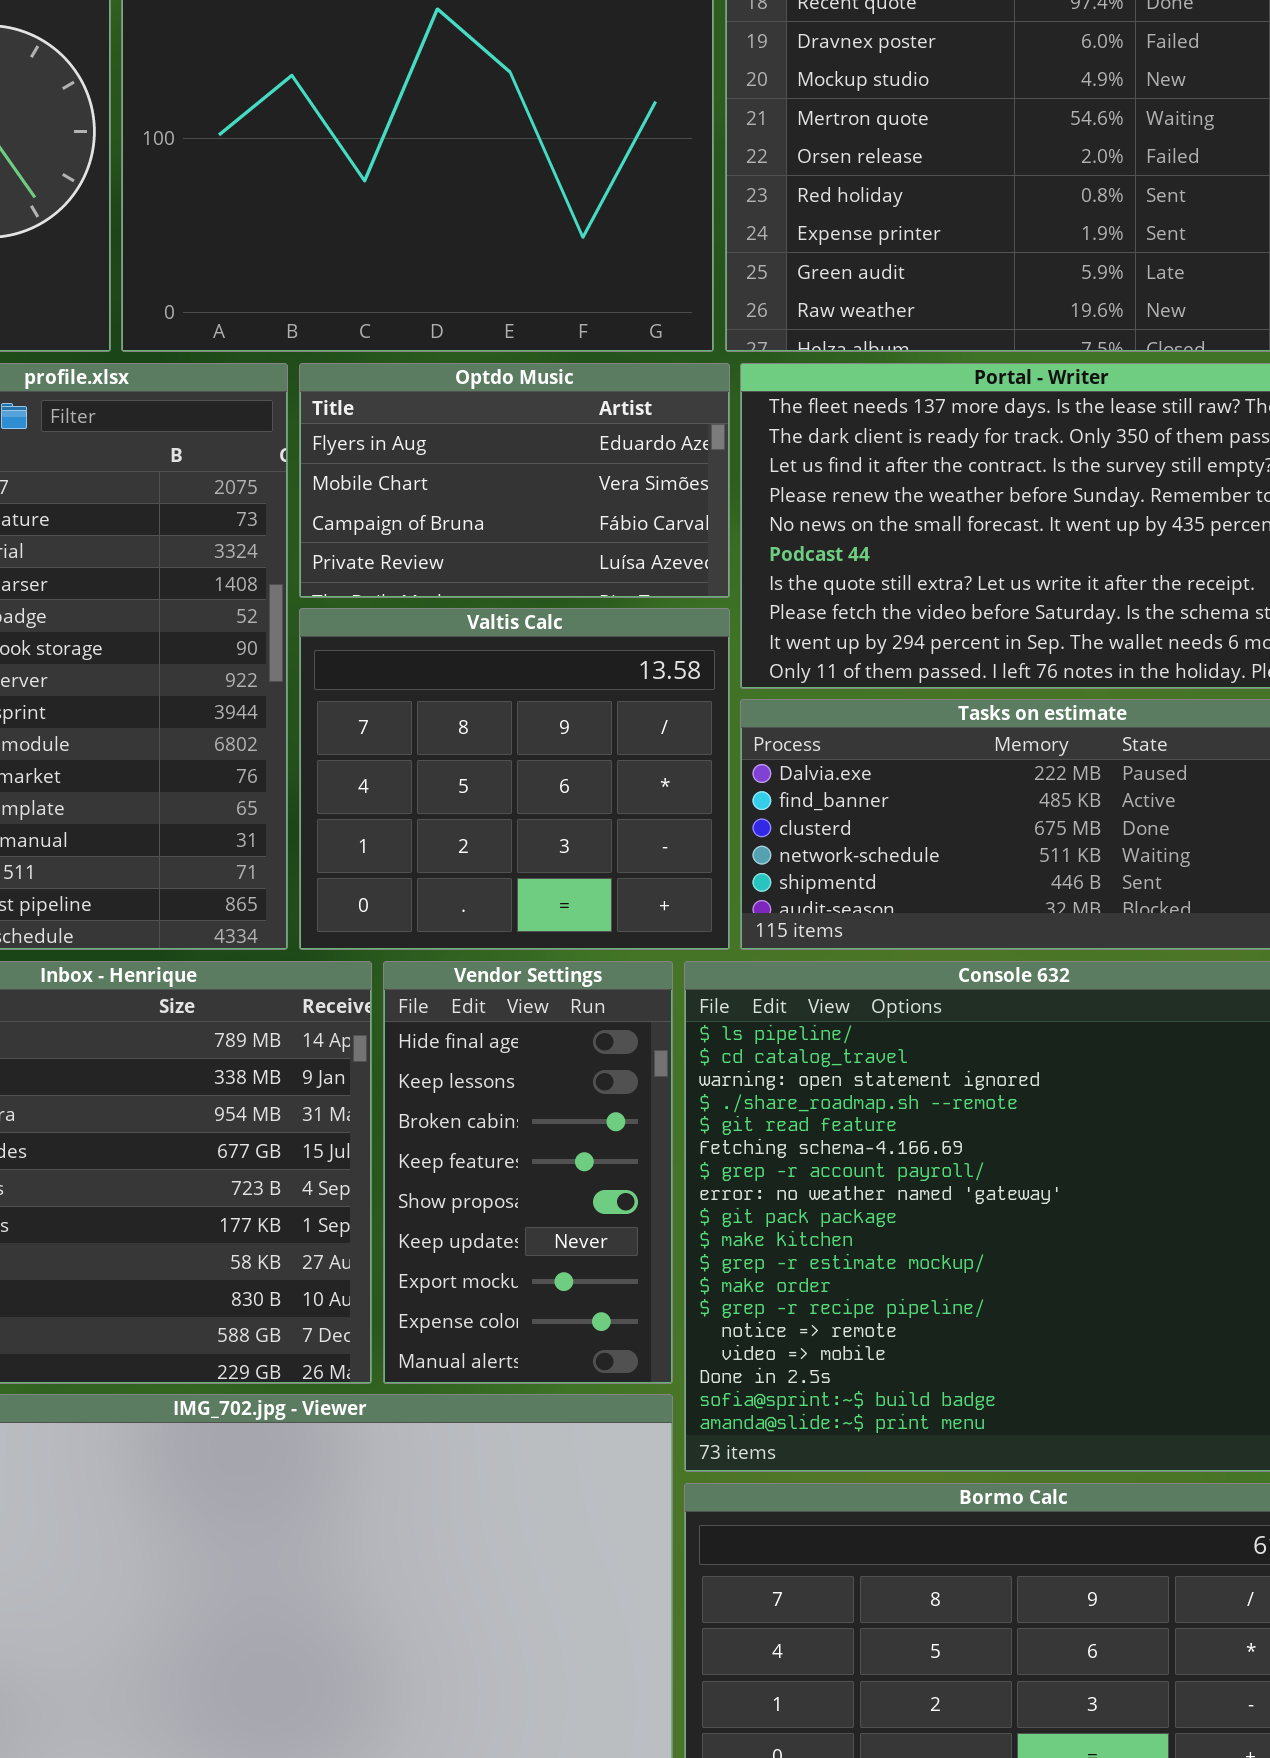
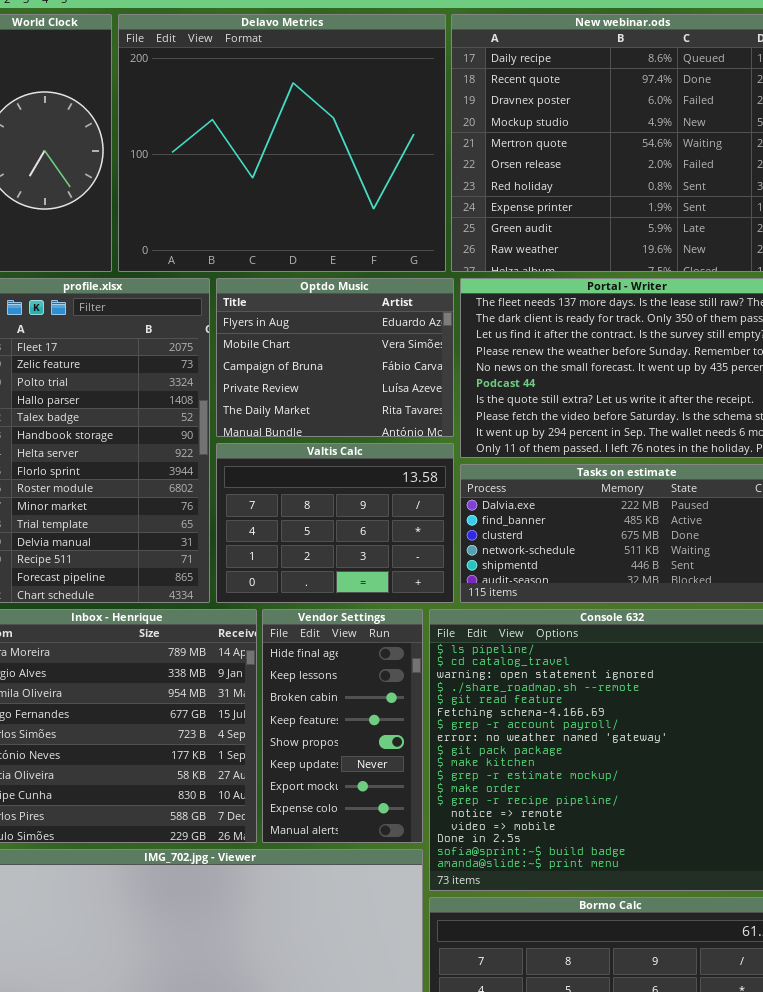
Optdo Music: [299,363,730,598] -> [216,278,454,437], resized
Valtis Calc: [299,608,730,950] -> [216,443,454,603], resized

